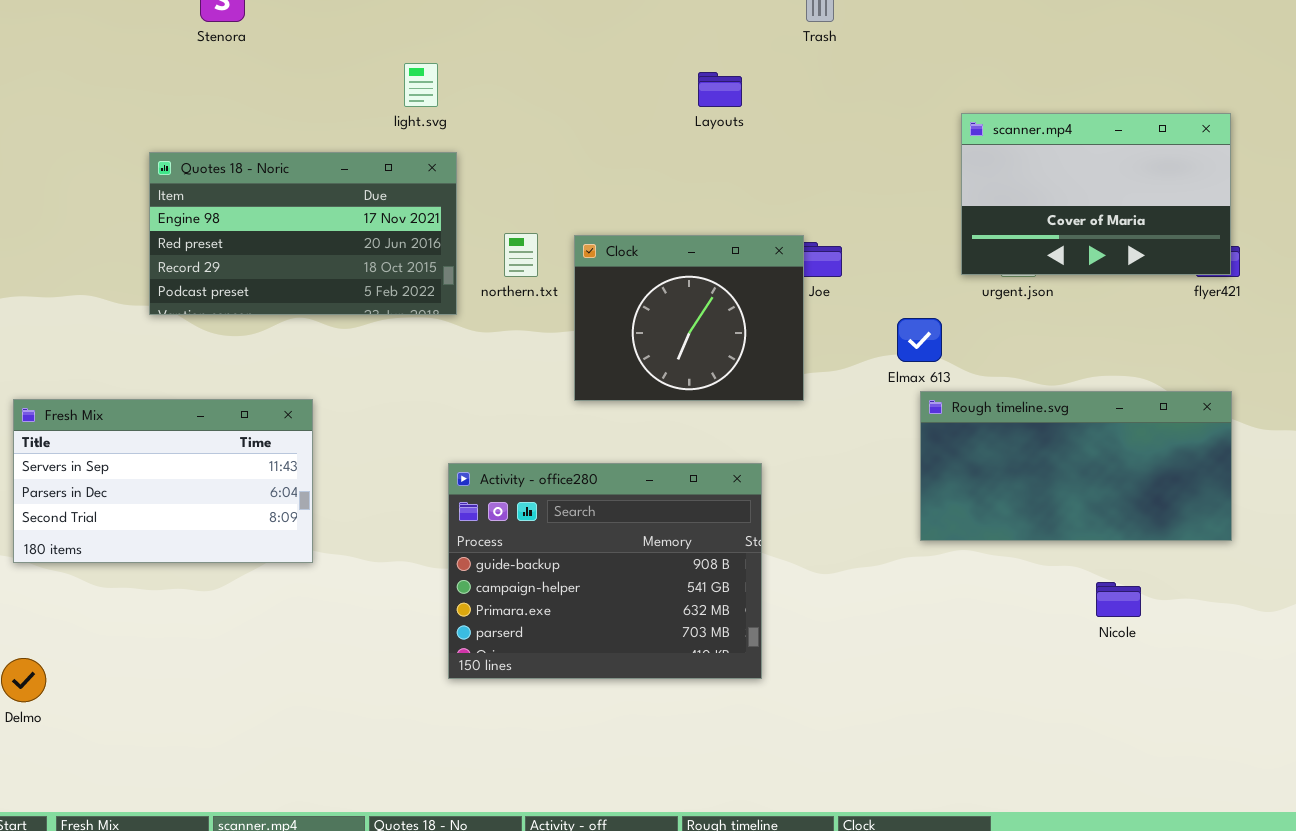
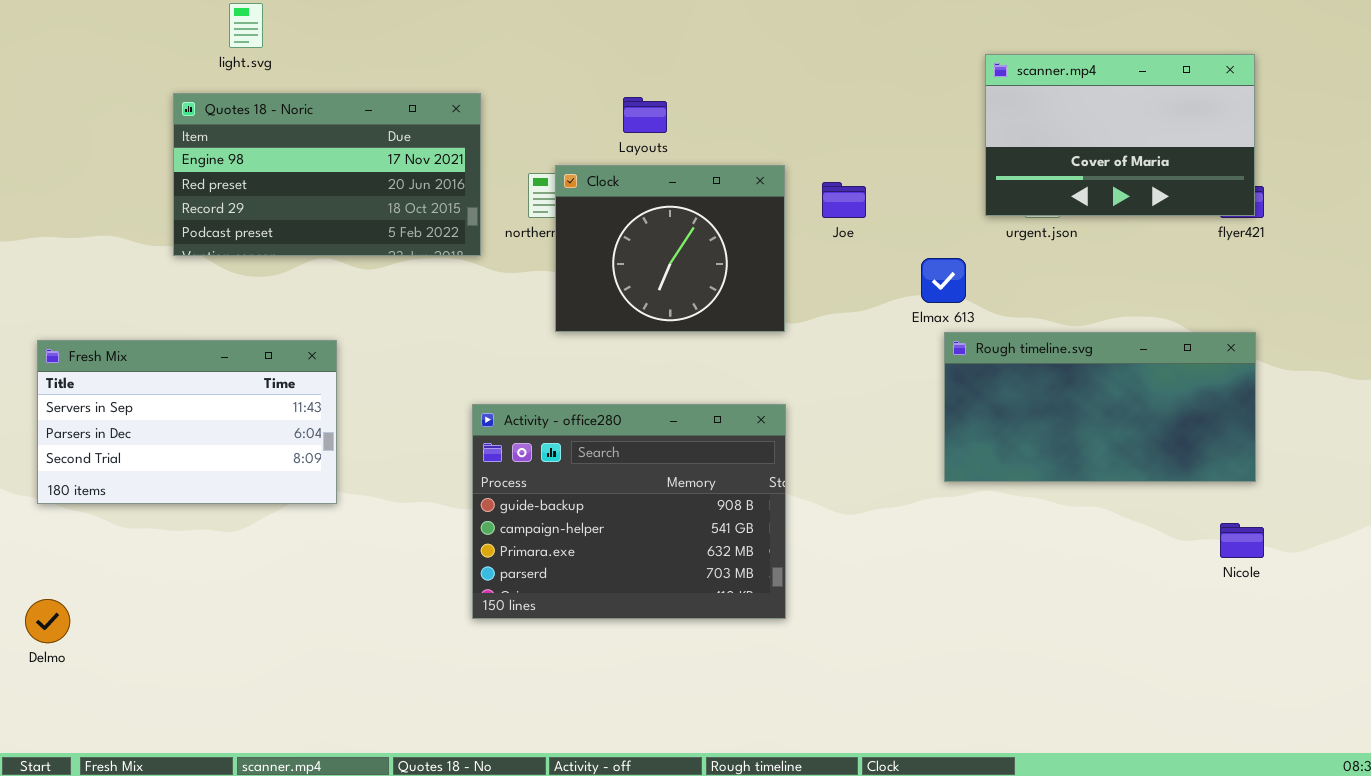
light.svg: [404,63,438,107] -> [229,3,263,48], moved
Layouts: [698,72,742,107] -> [623,97,667,133], moved
Clock: [574,235,804,401] -> [555,165,785,332], moved
Nicole: [1096,582,1141,617] -> [1220,523,1264,558], moved

